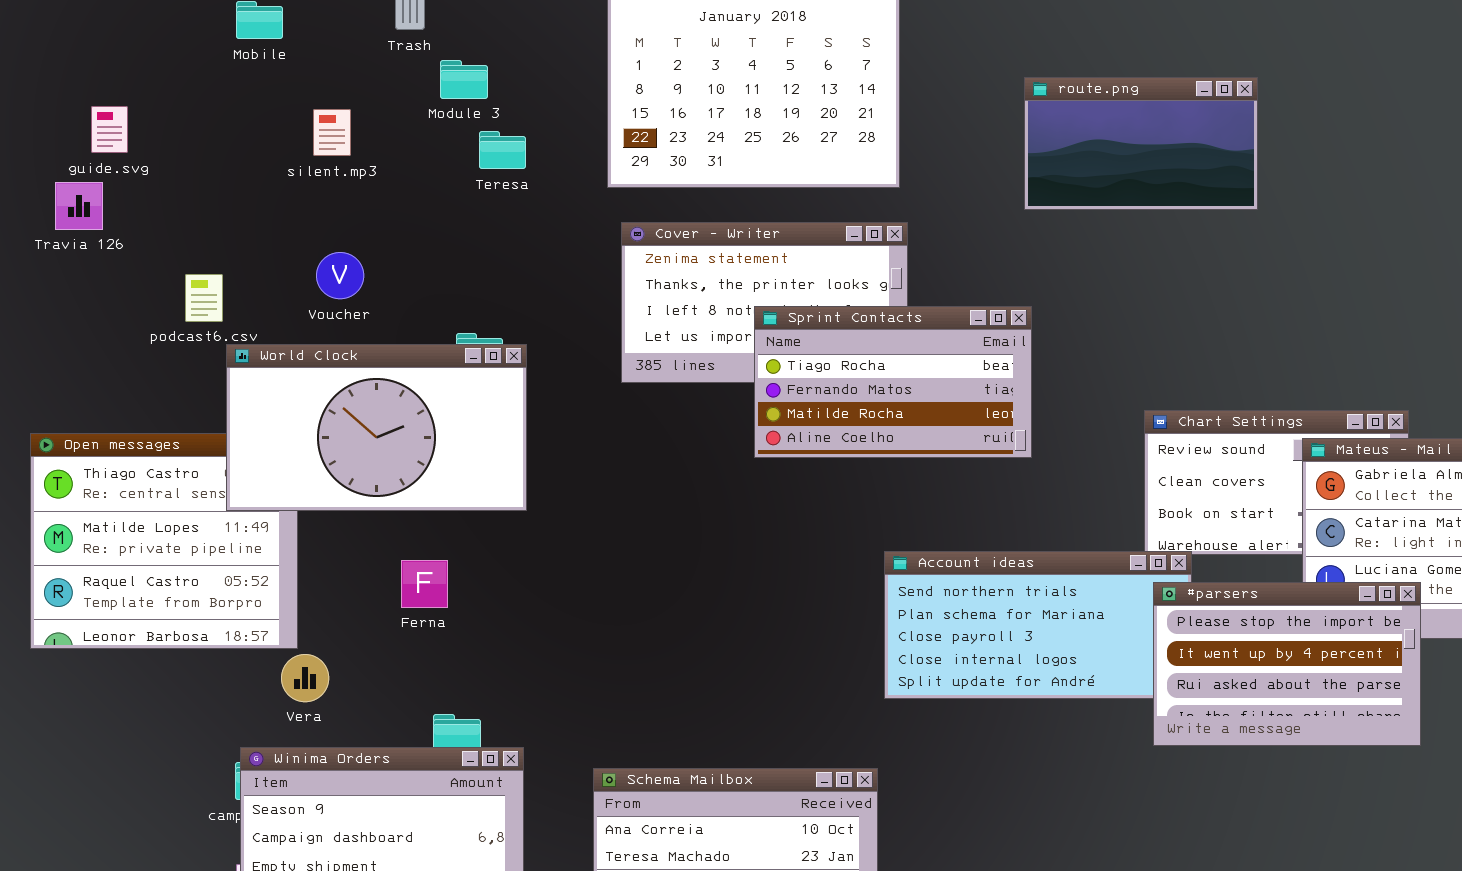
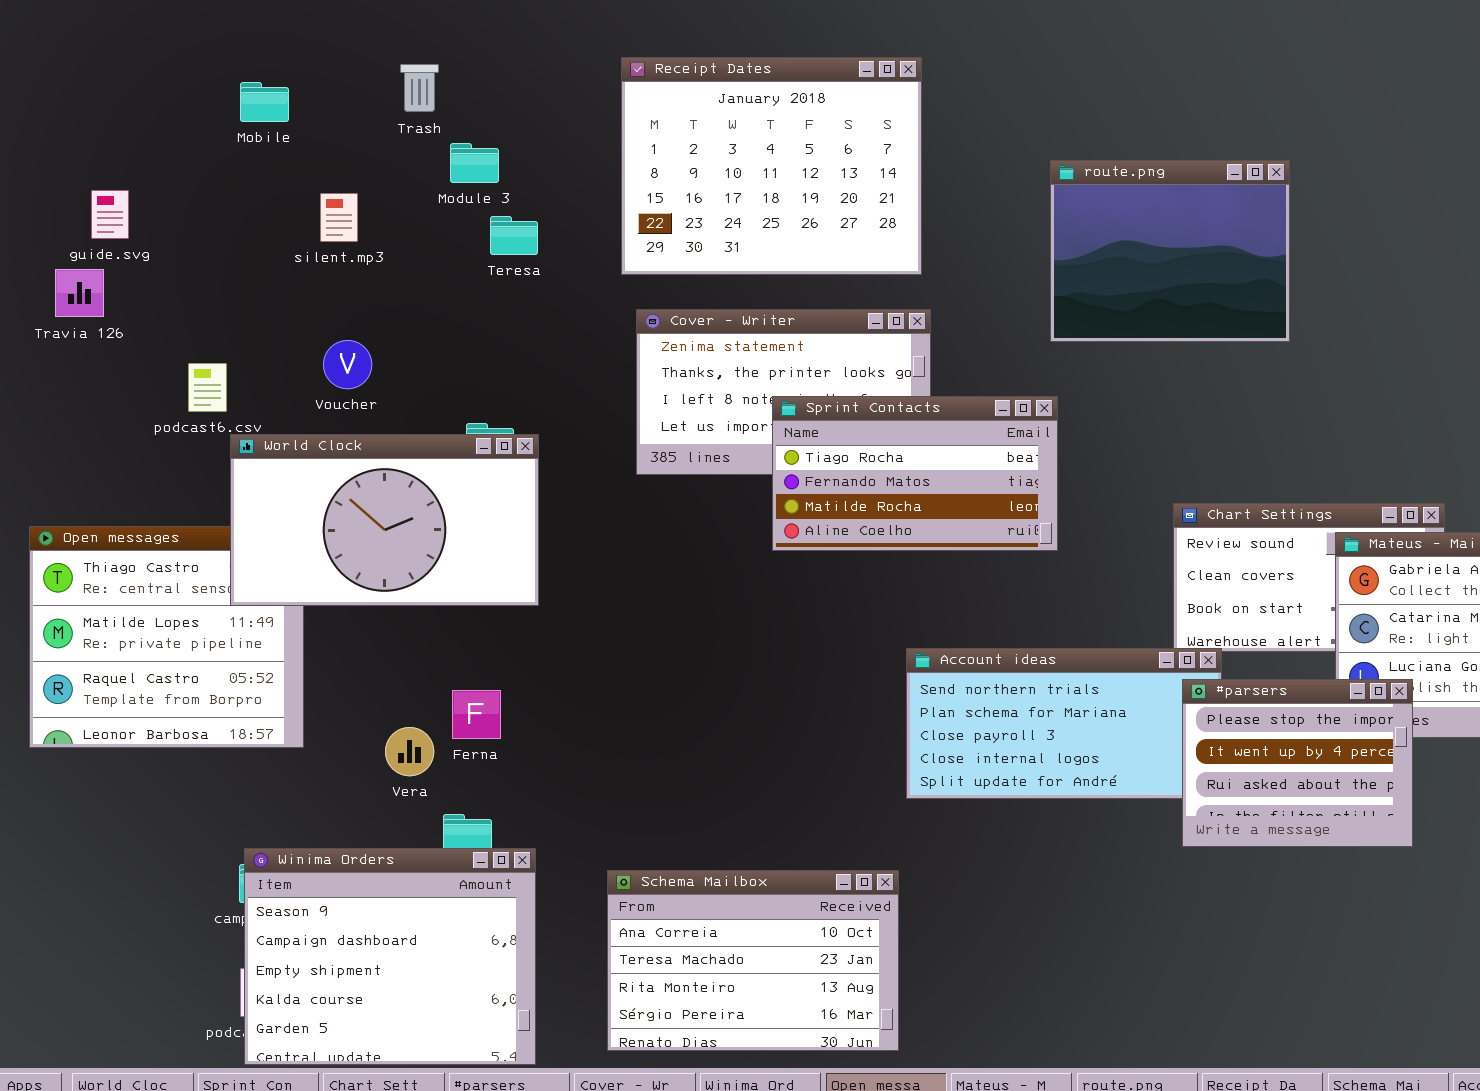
route.png: [1024,77,1258,210] -> [1050,160,1290,342], resized
Ferna: [401,560,448,608] -> [452,690,501,739], moved
#parsers: [1153,582,1421,746] -> [1182,679,1413,847], resized
Vera: [281,654,329,702] -> [385,727,434,776], moved

